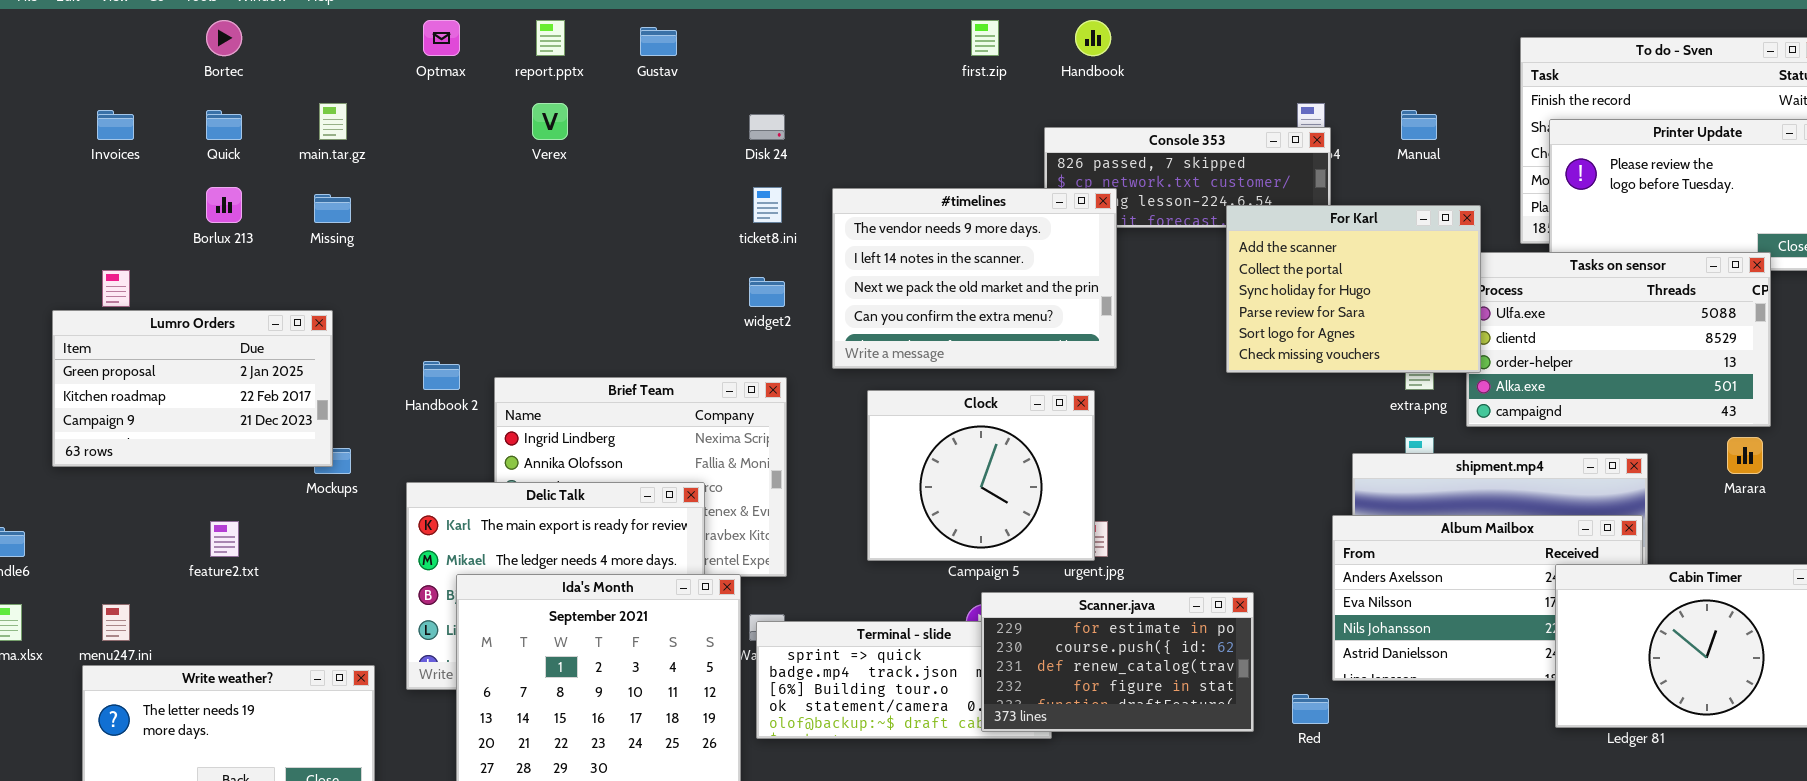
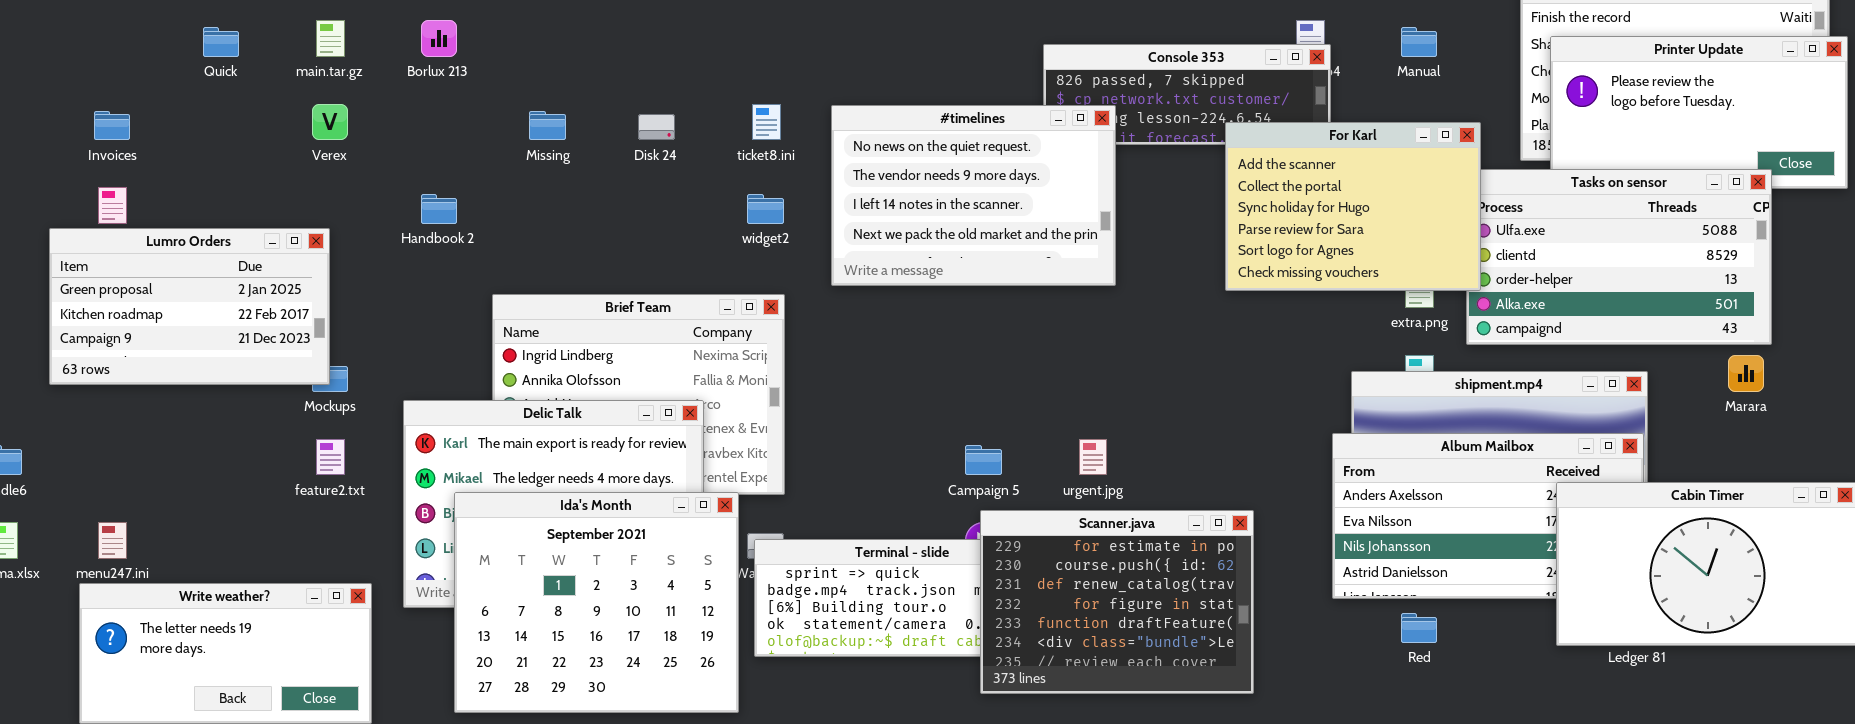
Verex: [532,103,568,140] -> [312,104,348,140], moved
Invoices: [97,110,134,140] -> [94,111,130,140], moved
Disk 24: [749,114,785,140] -> [638,114,675,140], moved
Borlux 213: [206,187,242,223] -> [421,20,457,57], moved
#timelines: [832,188,1117,369] -> [831,105,1116,286], scrolled up 1 row
Missing: [314,194,351,223] -> [529,111,566,140], moved
Handbook 2: [423,361,460,390] -> [421,194,457,224], moved
Clock: [867,390,1095,561] -> none, closed
feature2.txt: [210,521,239,557] -> [316,439,345,475], moved
Scanner.java: [981,592,1254,732] -> [980,510,1254,694], resized
Red: [1292,694,1329,724] -> [1401,613,1437,643], moved

